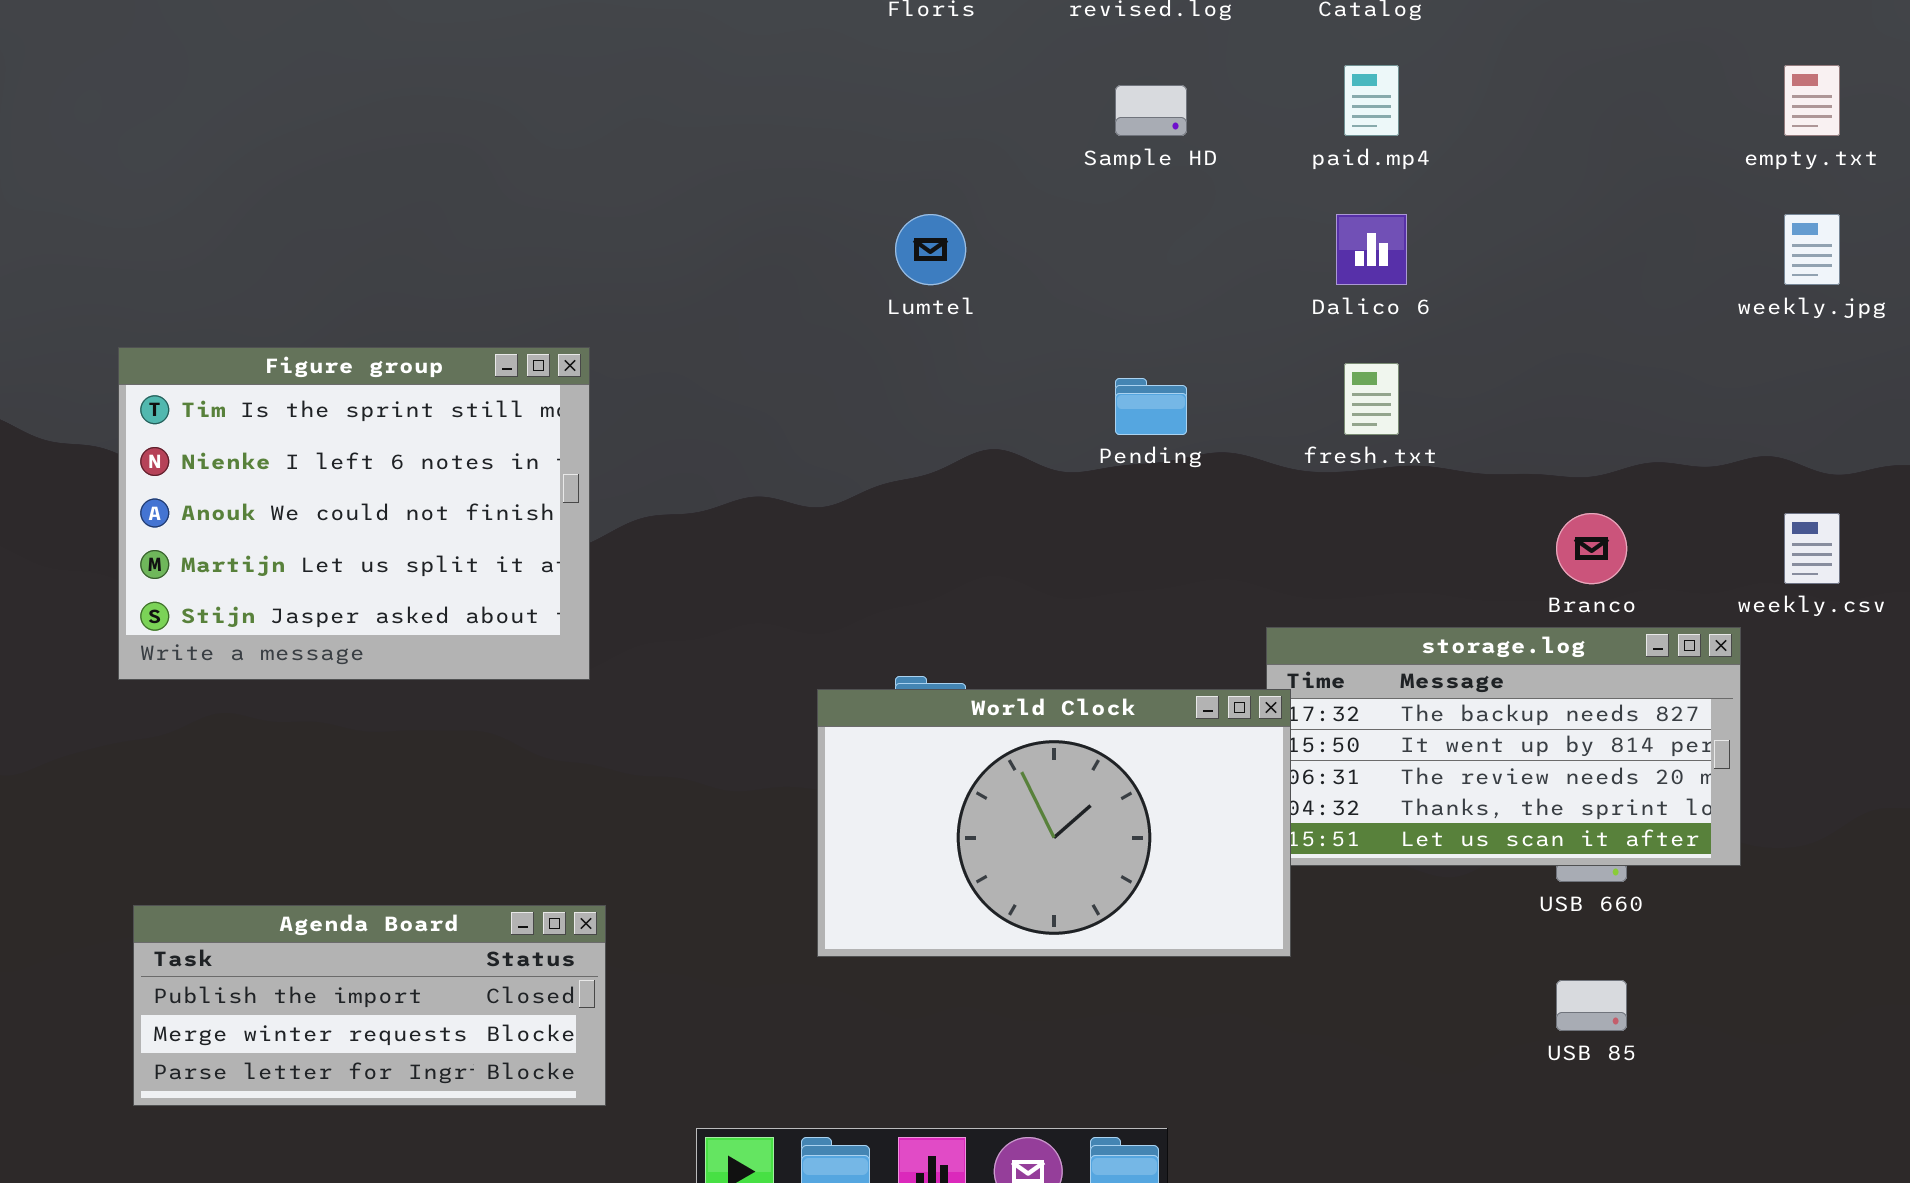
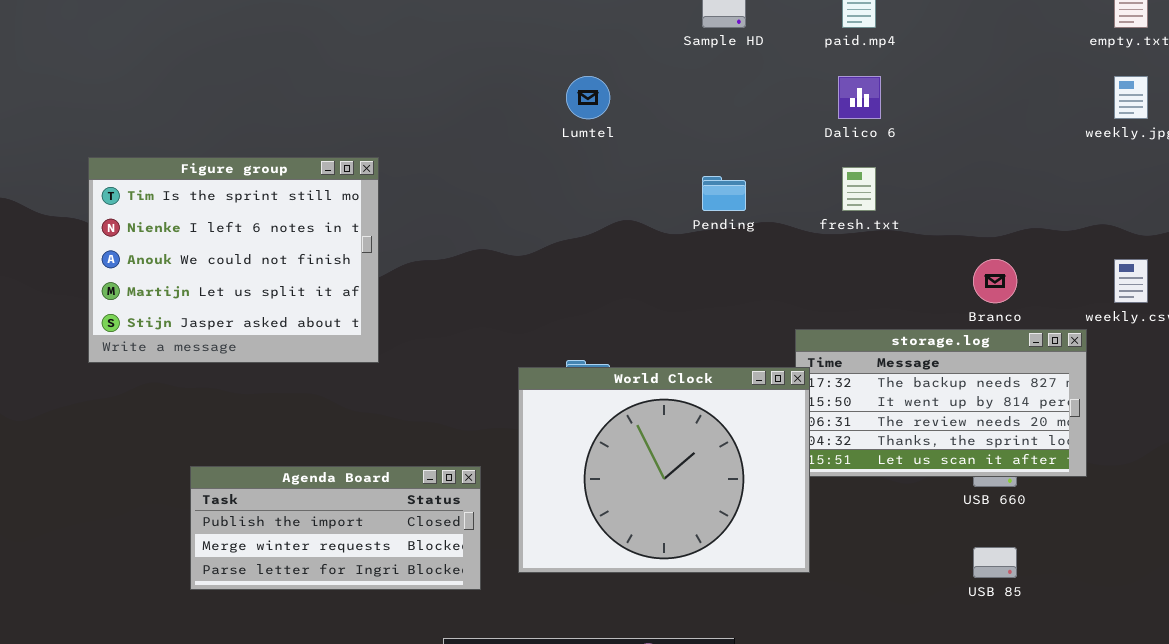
World Clock: [817,689,1291,957] -> [518,367,810,573], resized
Agenda Board: [133,905,606,1106] -> [190,466,481,590], moved

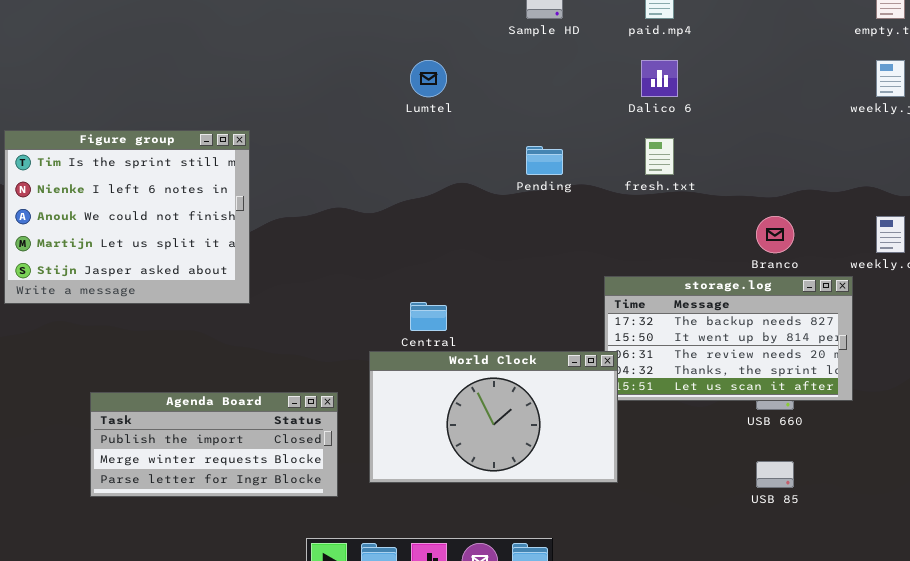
World Clock: [518,367,810,573] -> [369,351,618,483], resized

